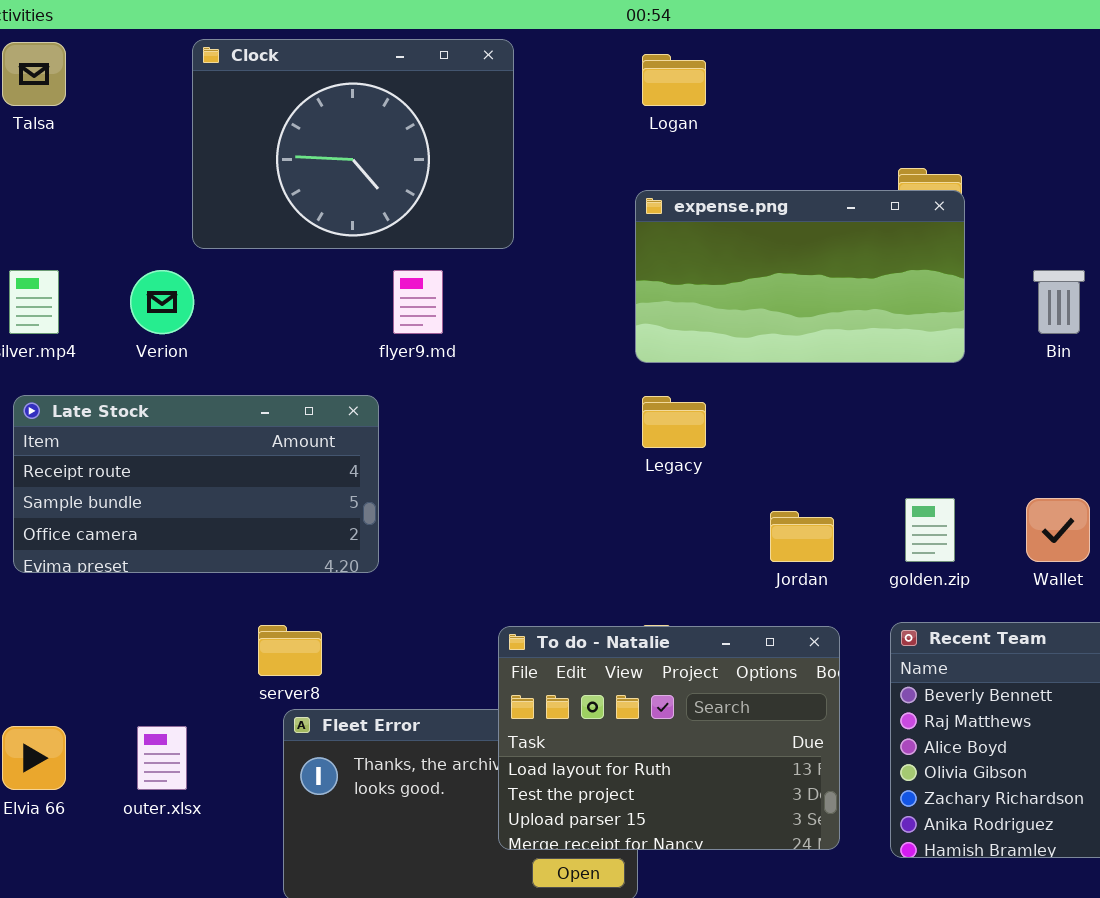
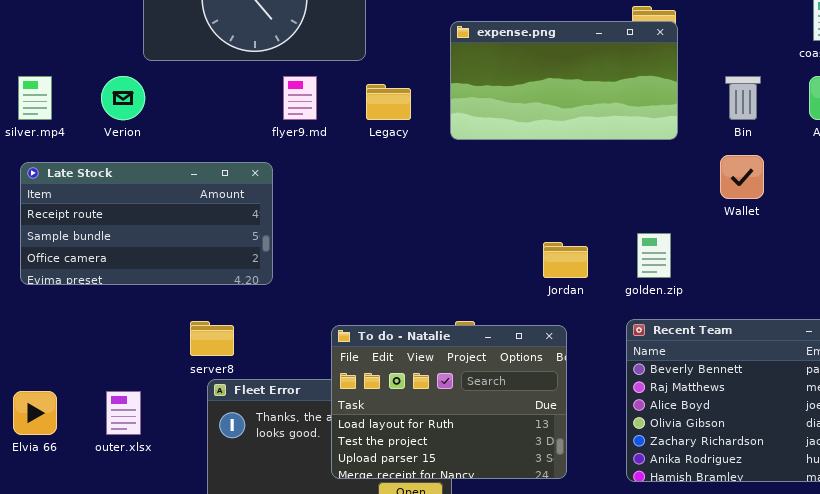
Legacy: [642,396,706,448] -> [366,84,411,120], moved
Wallet: [1026,498,1090,562] -> [720,155,764,199], moved
To do - Natalie: [498,626,840,850] -> [331,325,567,479], moved

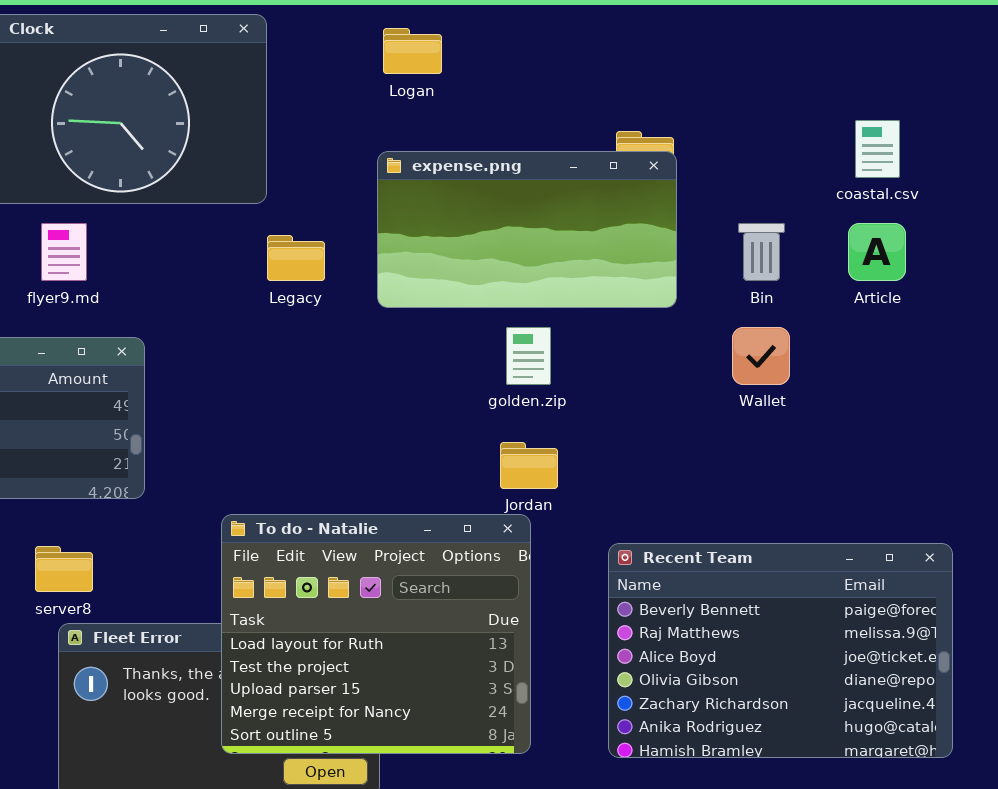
flyer9.md: [283,76,317,120] -> [41,223,87,281], moved
golden.zip: [637,233,671,278] -> [506,327,551,385], moved
To do - Natalie: [331,325,567,479] -> [221,514,531,754], resized

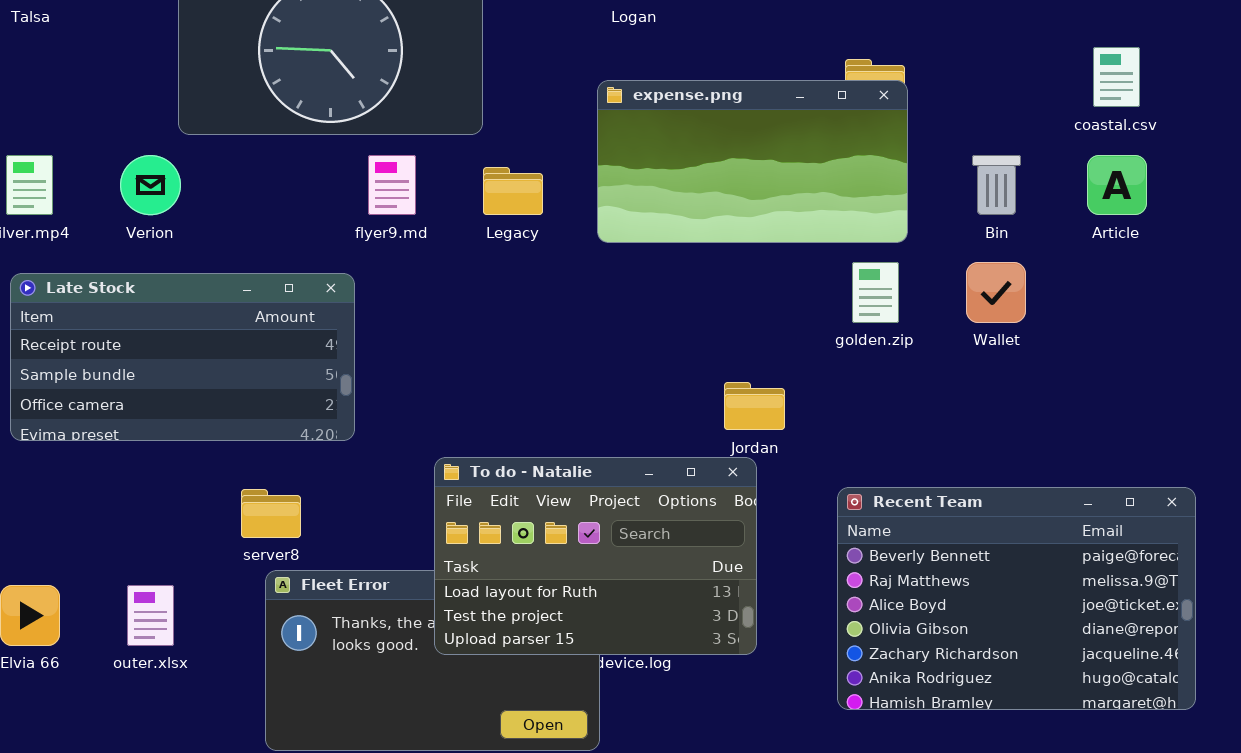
flyer9.md: [41,223,87,281] -> [368,155,416,215], moved
golden.zip: [506,327,551,385] -> [852,262,899,323], moved
To do - Natalie: [221,514,531,754] -> [434,457,757,655], resized

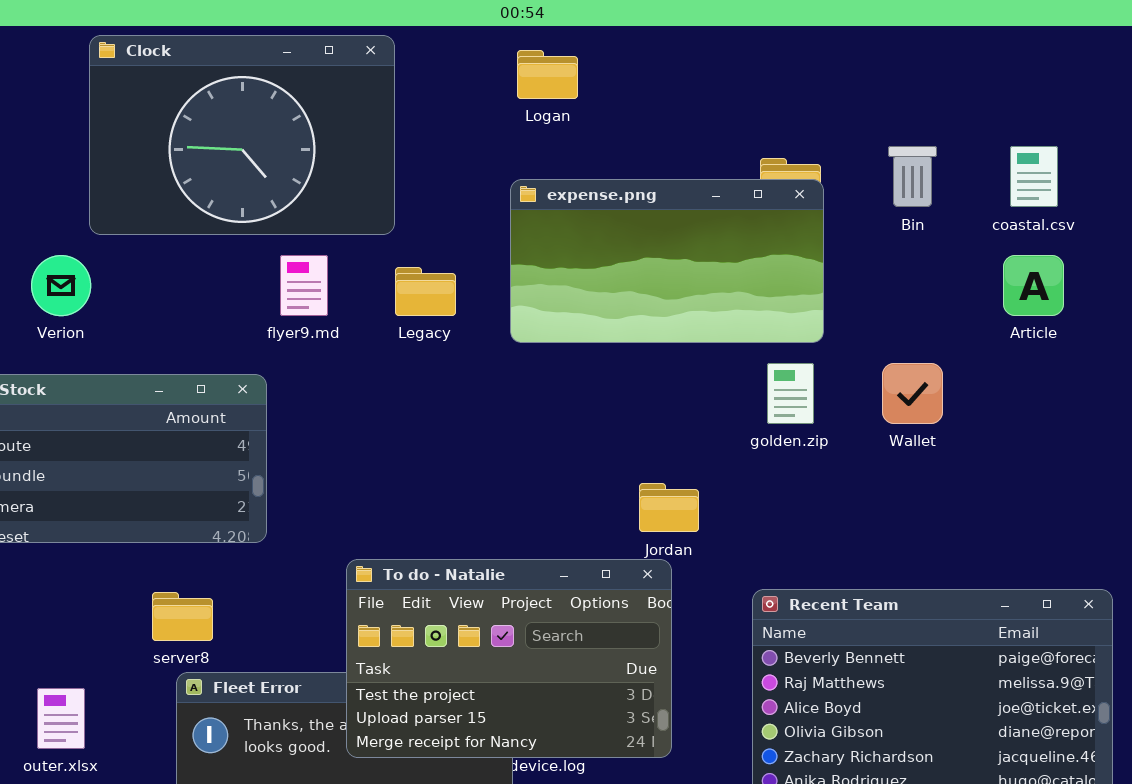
Bin: [972,155,1021,215] -> [888,146,937,207], moved
To do - Natalie: [434,457,757,655] -> [346,559,672,758], scrolled down 1 row

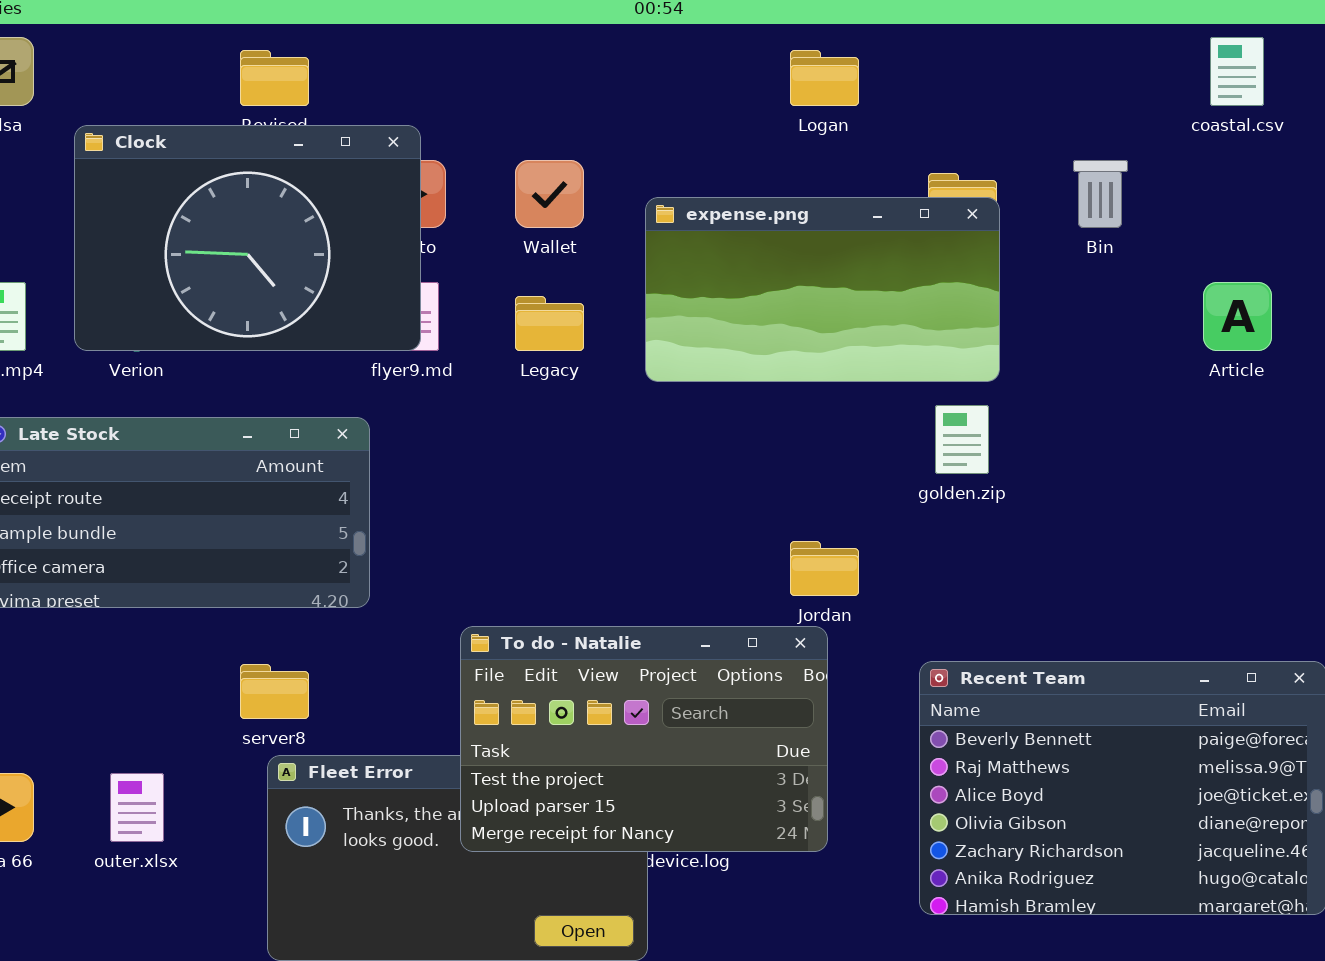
Clock: [89,35,395,235] -> [74,125,421,351], moved
Logan: [517,50,578,99] -> [790,50,859,106], moved
coastal.csv: [1010,146,1058,207] -> [1210,37,1264,106], moved
Wallet: [882,363,943,424] -> [515,160,584,228], moved

